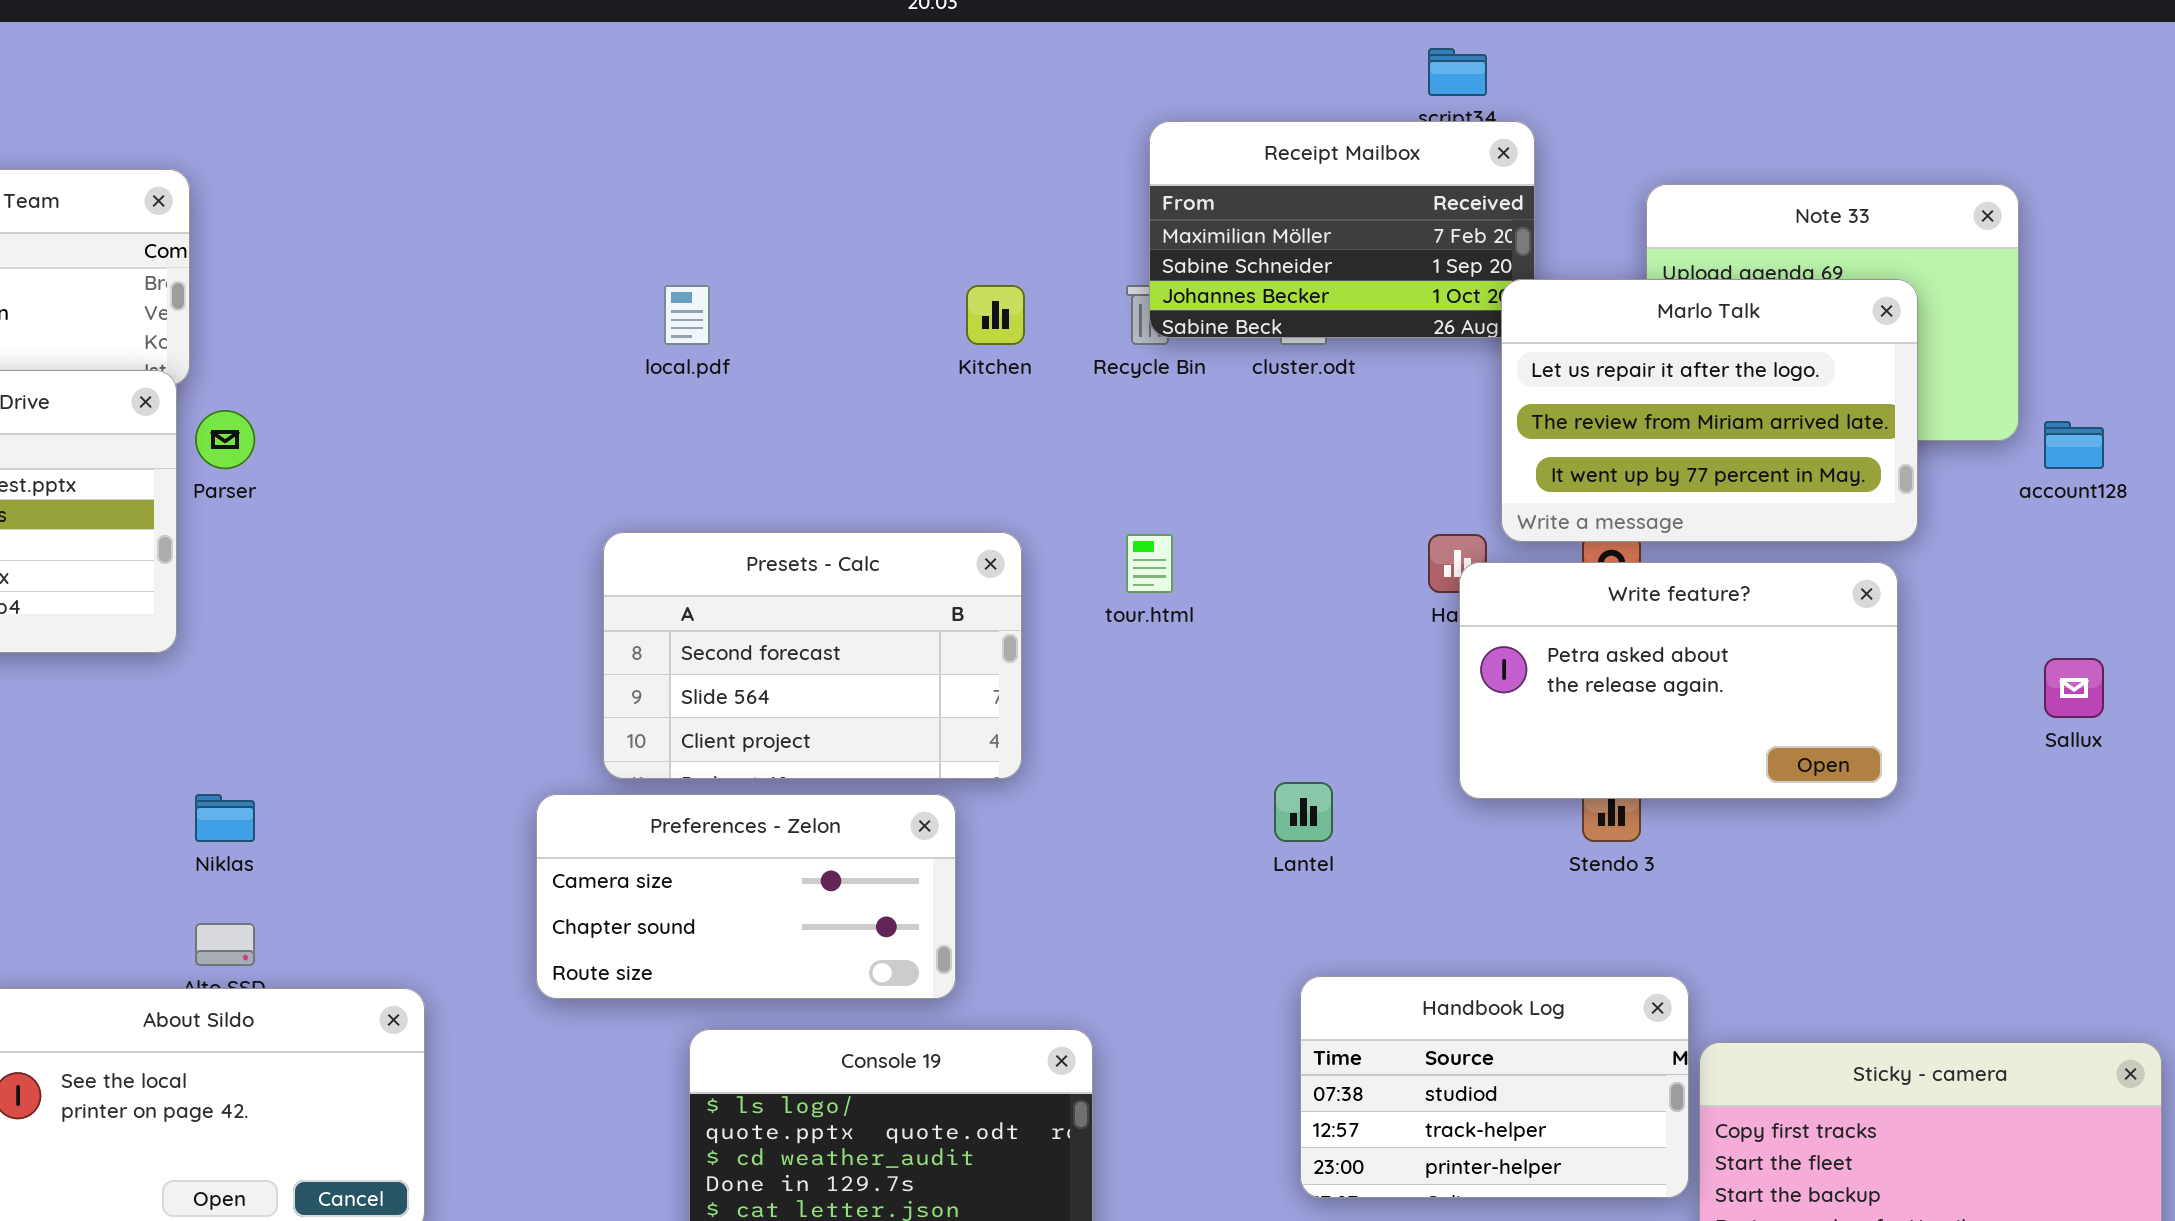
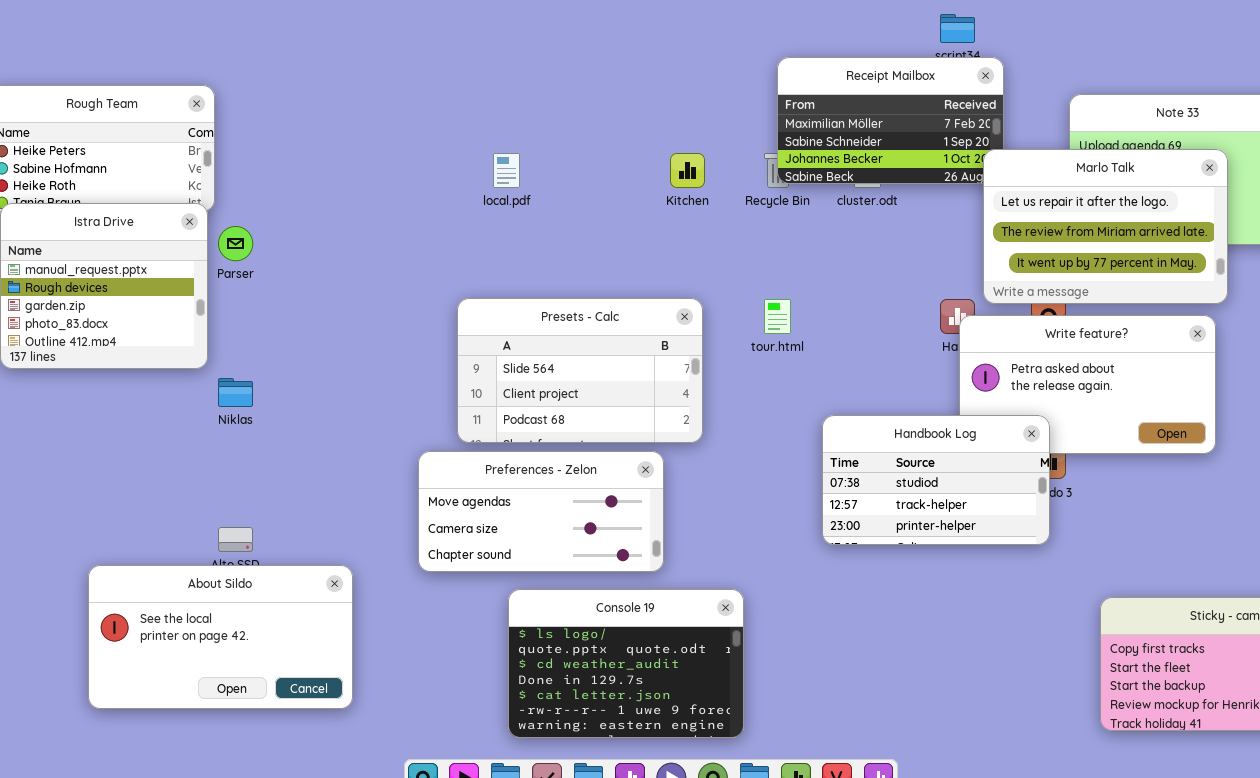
Presets - Calc: [603,532,1022,779] -> [457,298,703,443], scrolled down 1 row
Niklas: [195,794,255,842] -> [218,378,253,407], moved
Preferences - Zelon: [536,794,956,999] -> [418,451,664,572], scrolled up 1 row
Handbook Log: [1300,976,1689,1198] -> [822,415,1050,545], moved

